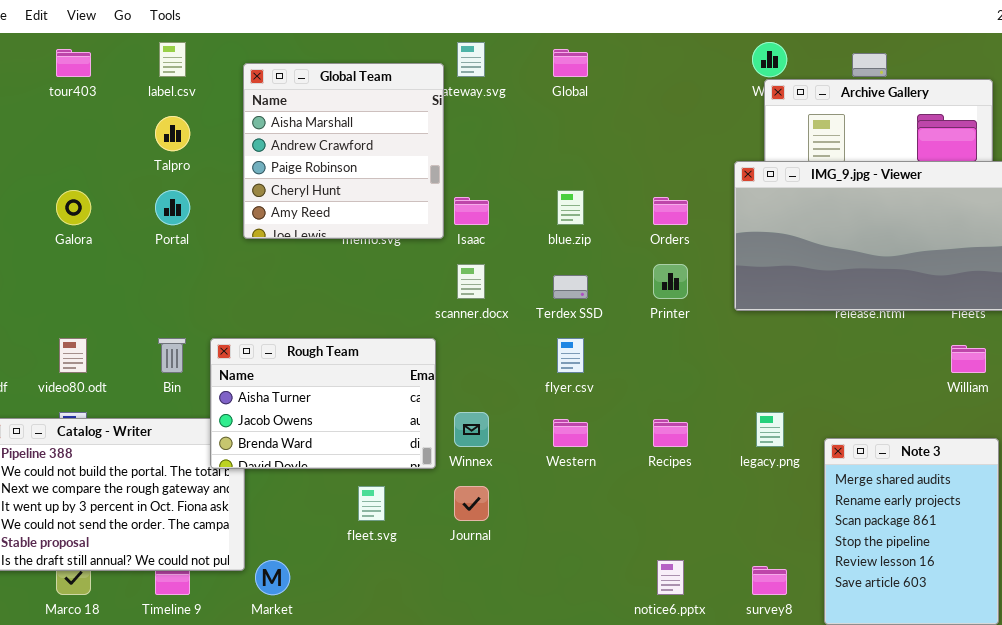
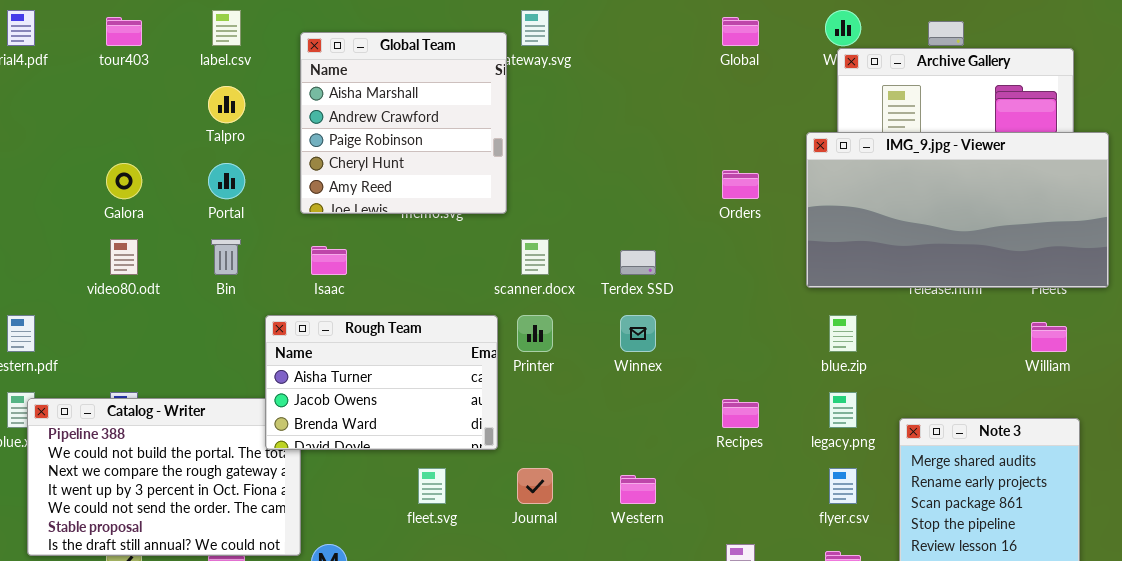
Global: [553,49,588,77] -> [722,17,759,46], moved
blue.zip: [557,190,584,225] -> [829,315,857,352], moved
Isaac: [454,197,489,225] -> [311,246,347,275], moved
Printer: [653,264,688,299] -> [517,315,553,352], moved
video80.odt: [59,338,87,373] -> [110,239,138,275], moved
Bin: [158,338,186,373] -> [211,239,241,275], moved
flyer.csv: [557,338,584,373] -> [829,468,857,504], moved
Winnex: [454,412,489,447] -> [620,315,656,352], moved
Western: [553,419,588,447] -> [620,475,656,504], moved

